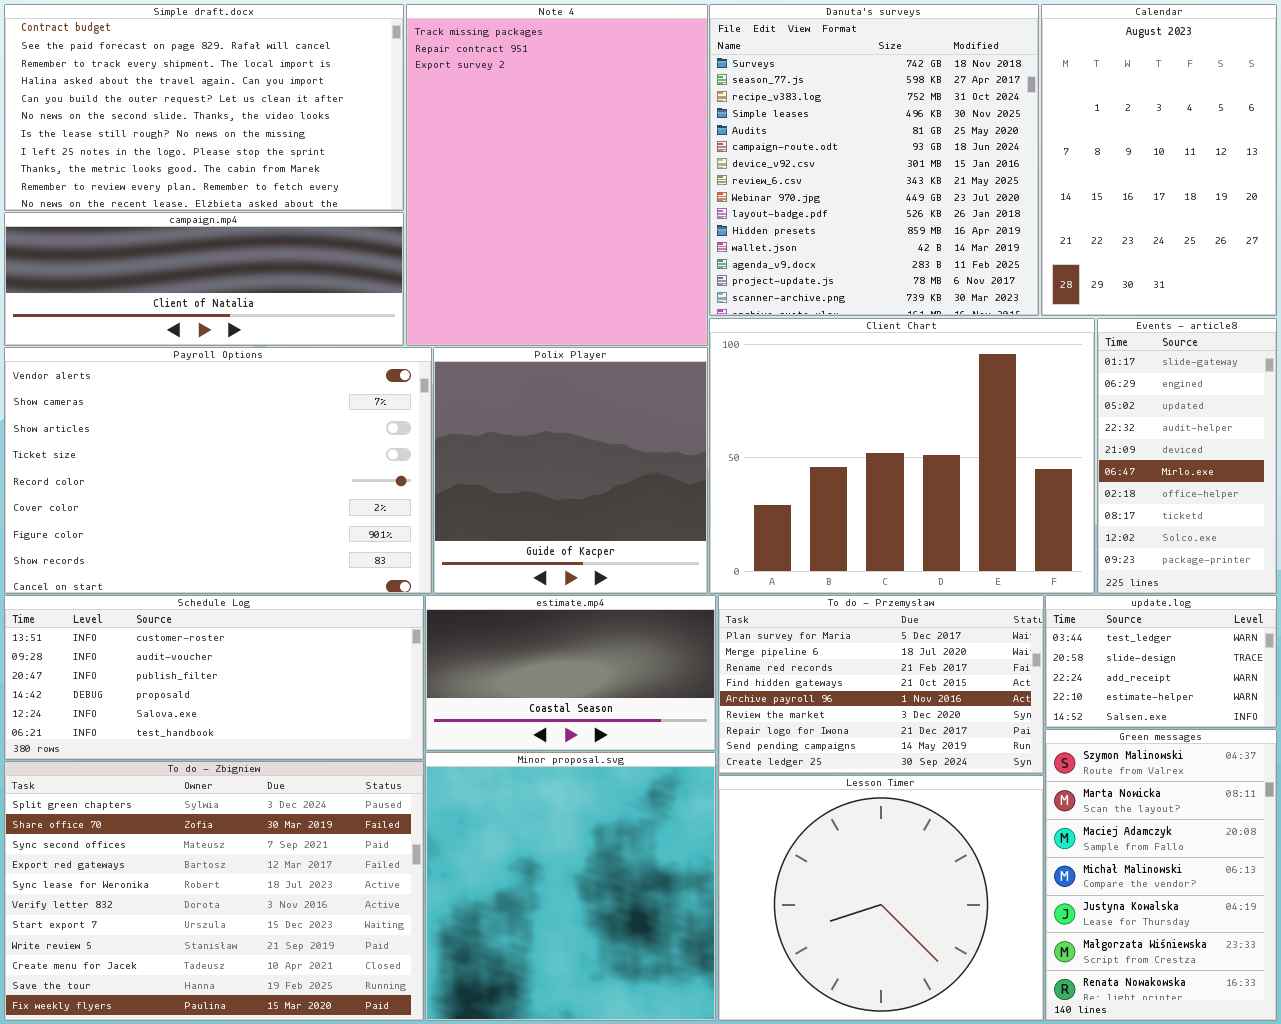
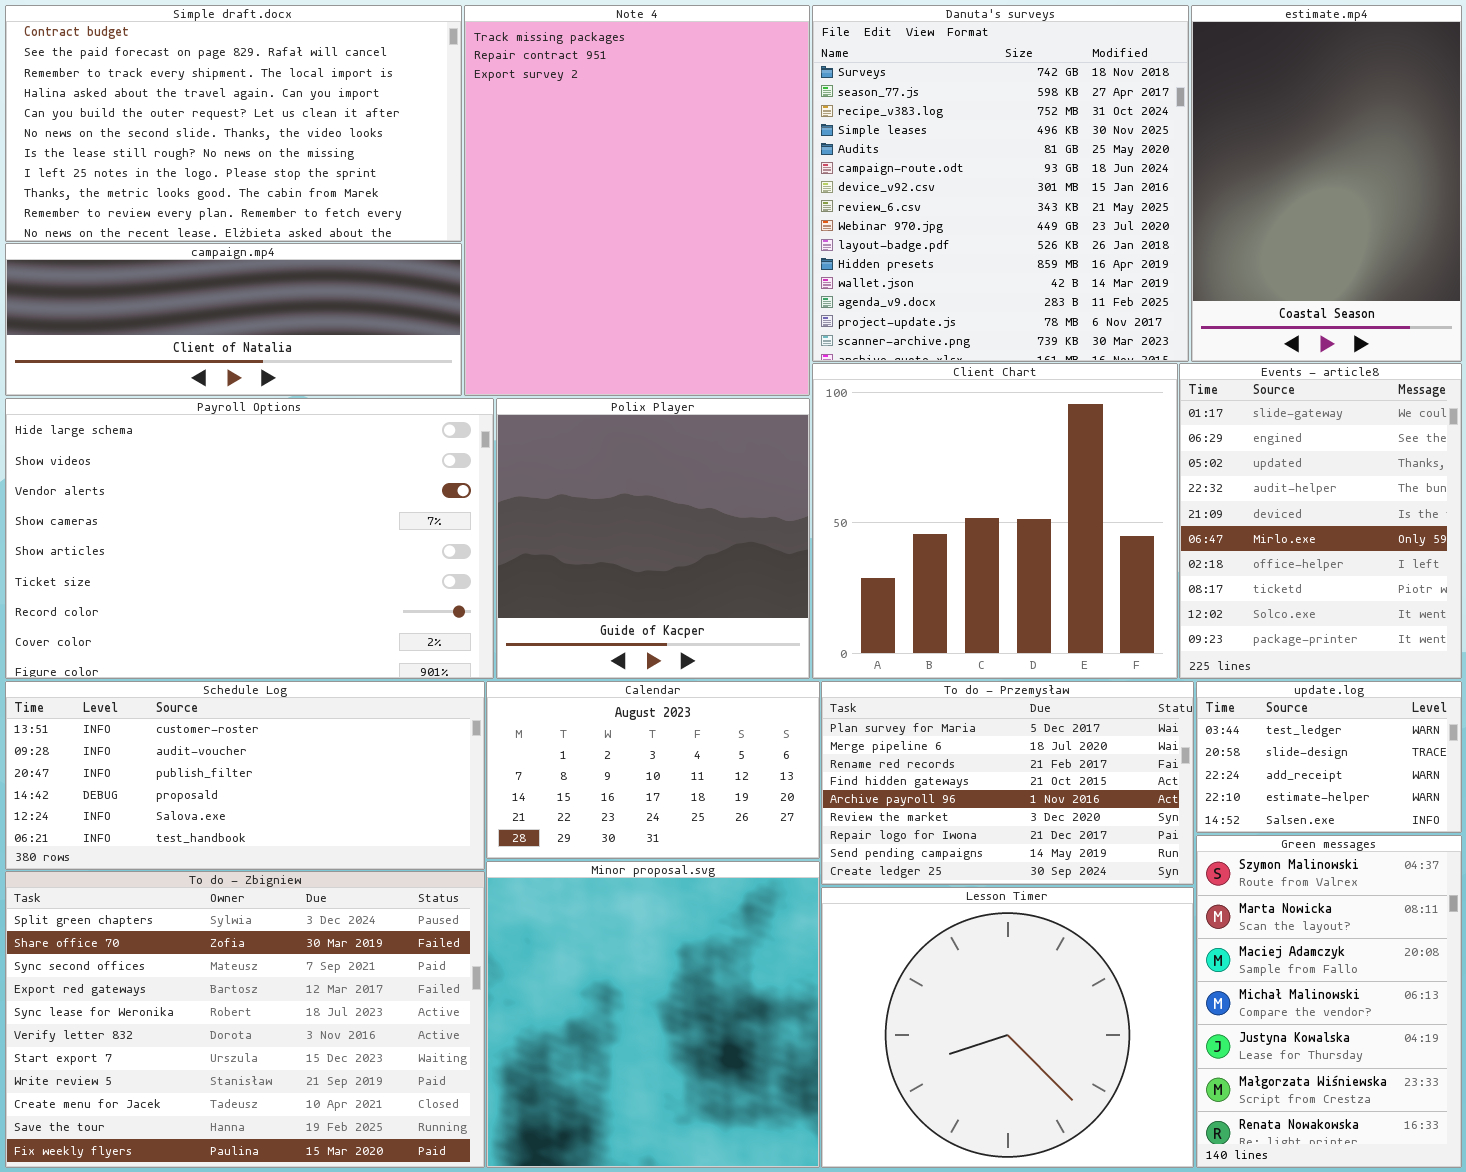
Calendar: [1041,4,1277,316] -> [486,681,820,859], moved, resized
Client Chart: [709,318,1095,594] -> [812,363,1178,679], resized
Events - article8: [1097,318,1277,594] -> [1179,363,1462,679], resized
Payroll Options: [4,347,432,594] -> [5,398,494,679], scrolled up 2 rows
estimate.mp4: [425,595,716,751] -> [1191,5,1462,362], moved, resized

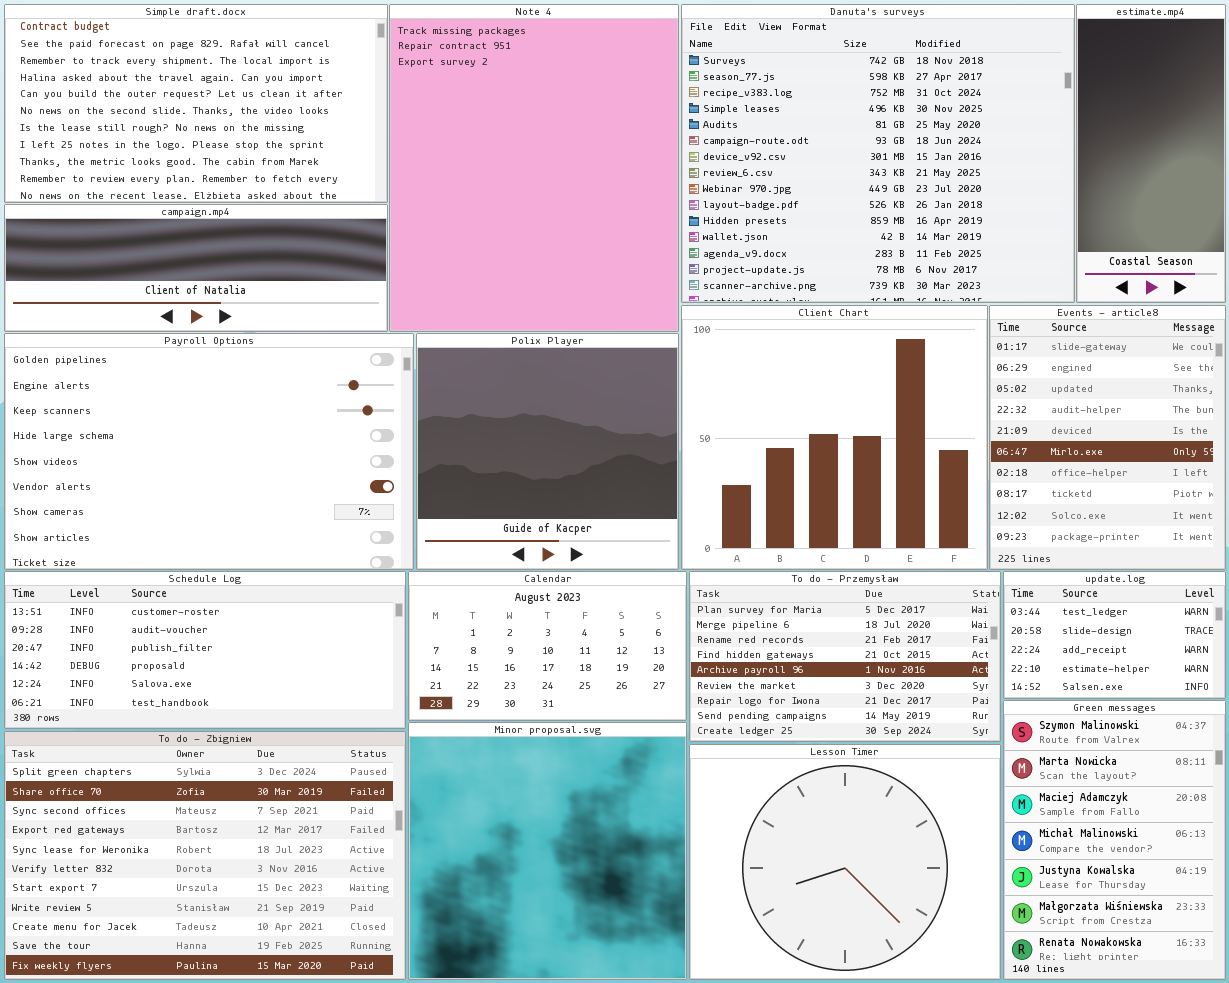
Danuta's surveys: [812,5,1189,362] -> [681,4,1075,303], resized
estimate.mp4: [1191,5,1462,362] -> [1076,4,1226,303], resized
Payroll Options: [5,398,494,679] -> [4,333,414,570], scrolled up 3 rows

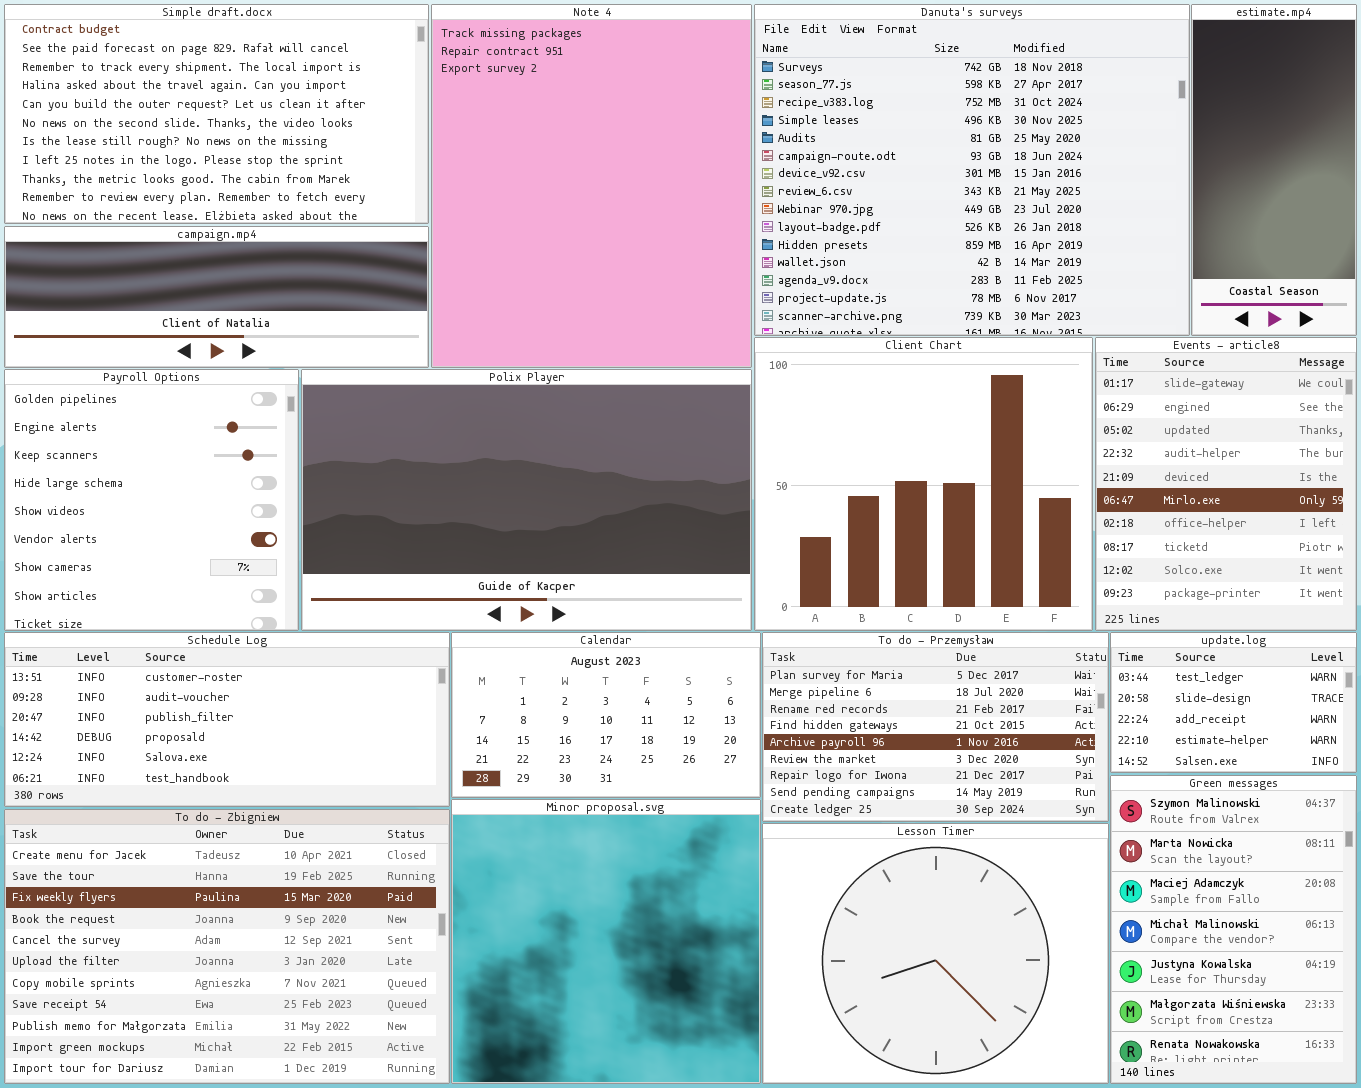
Payroll Options: [4,333,414,570] -> [4,369,299,631], resized
Polix Player: [416,333,679,570] -> [301,369,752,631], resized
To do - Zbigniew: [4,731,406,980] -> [4,809,450,1084], scrolled down 8 rows

